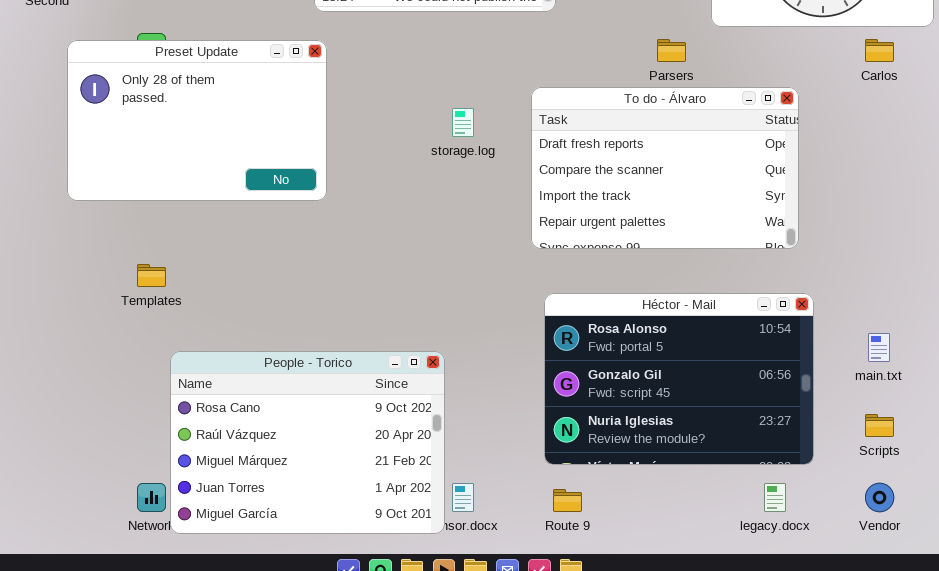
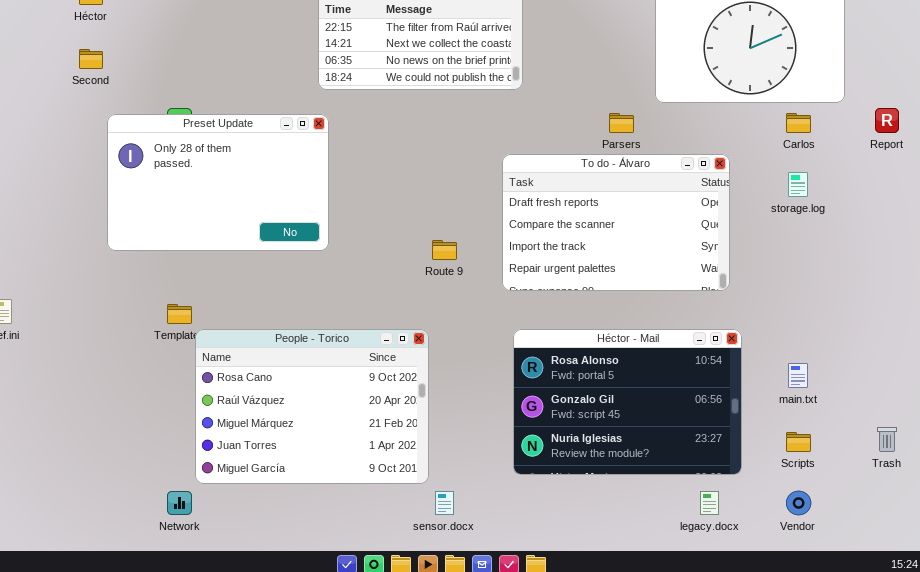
storage.log: [452,108,474,137] -> [788,172,808,197], moved
People - Torico: [170,351,445,534] -> [195,329,429,484], moved
Route 9: [553,489,582,512] -> [432,240,457,260], moved

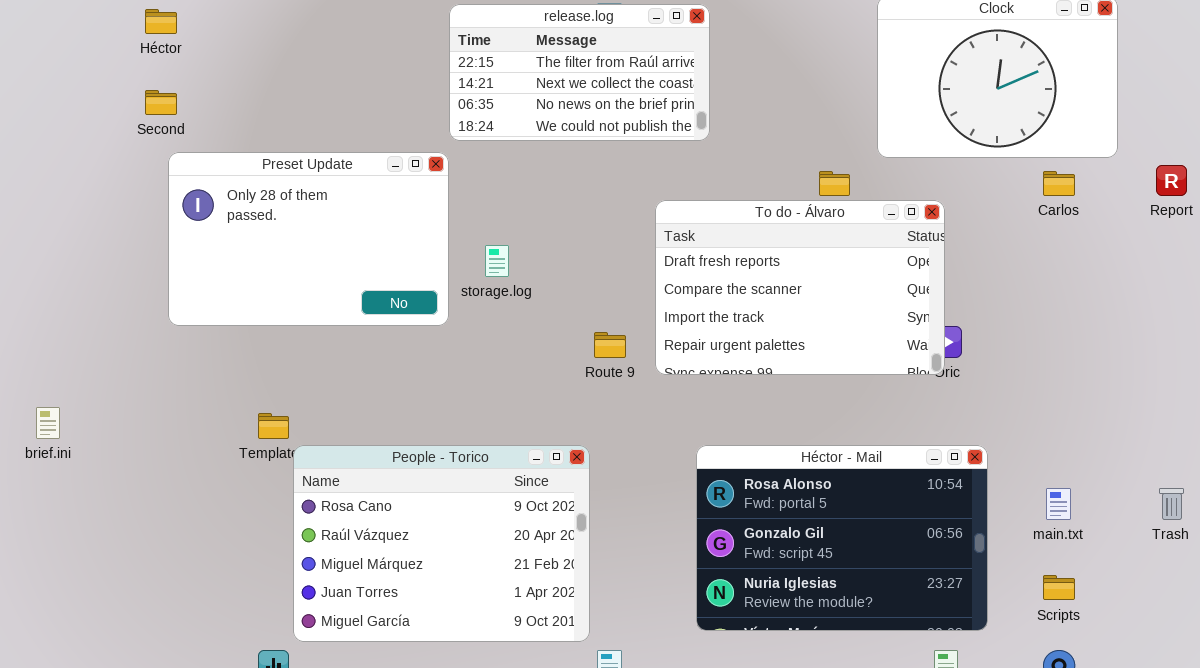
Preset Update: [107,114,329,251] -> [168,152,449,326], moved
To do - Álvaro: [502,154,730,291] -> [655,200,945,375], moved
storage.log: [788,172,808,197] -> [485,245,509,277], moved
Trash: [877,427,897,452] -> [1159,488,1184,520], moved

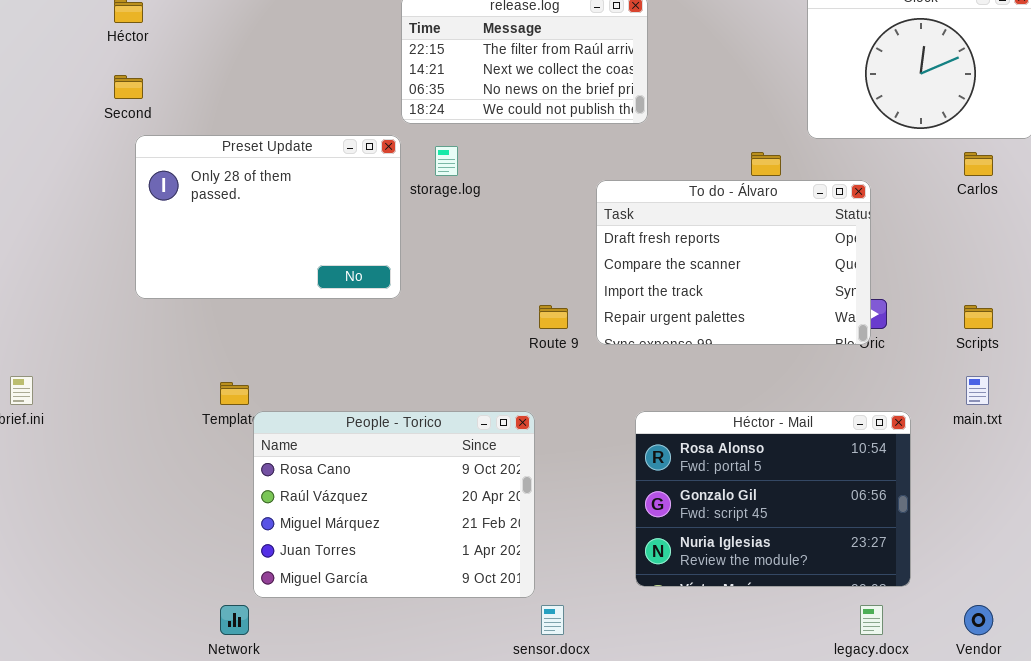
storage.log: [485,245,509,277] -> [435,146,458,176], moved
main.txt: [1046,488,1071,520] -> [966,376,989,405], moved
Scripts: [1043,575,1075,600] -> [964,305,993,329], moved

